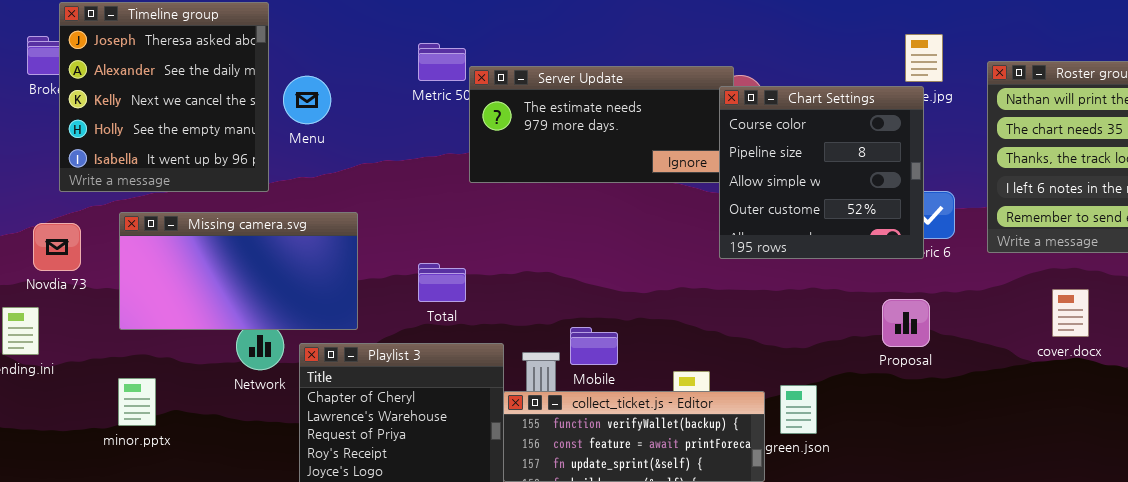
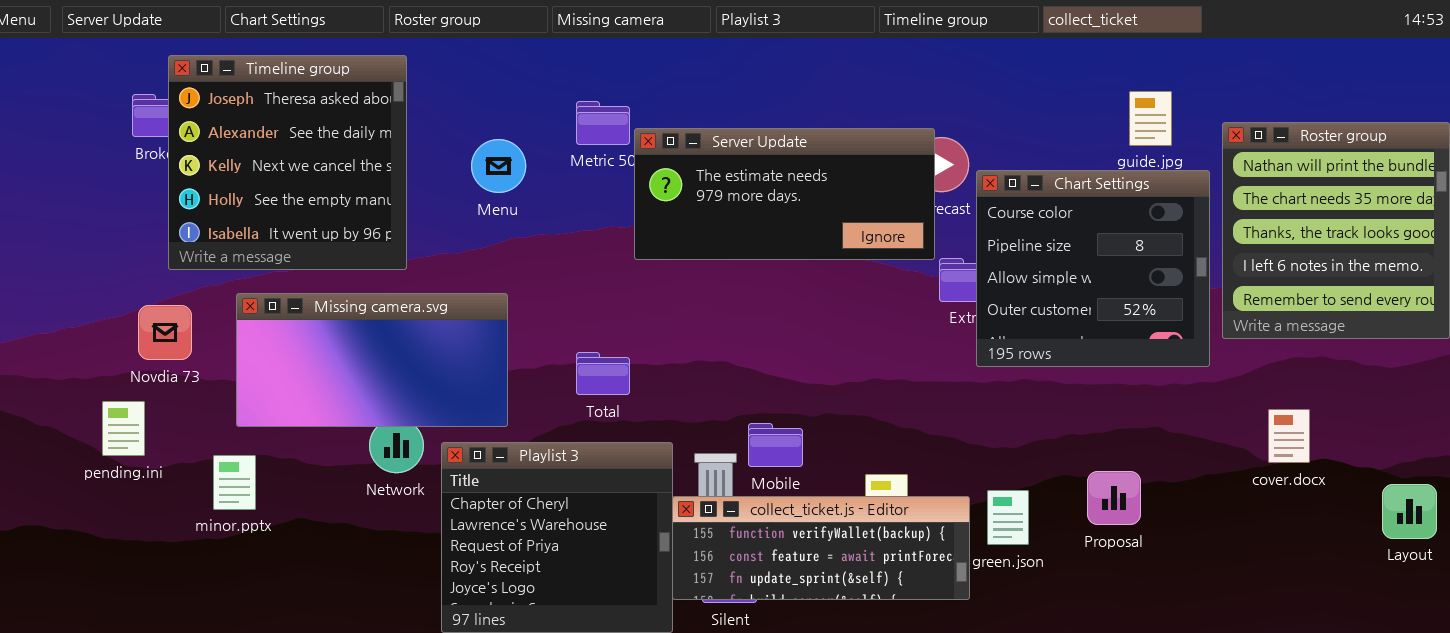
Menu: [283,76,331,124] -> [471,139,526,193], moved
Chart Settings: [719,86,924,259] -> [976,170,1210,367], moved
cover.docx: [1052,289,1089,337] -> [1268,409,1310,463], moved
Proposal: [882,299,930,347] -> [1087,471,1141,525], moved
minor.pptx: [118,378,156,426] -> [213,455,256,510], moved

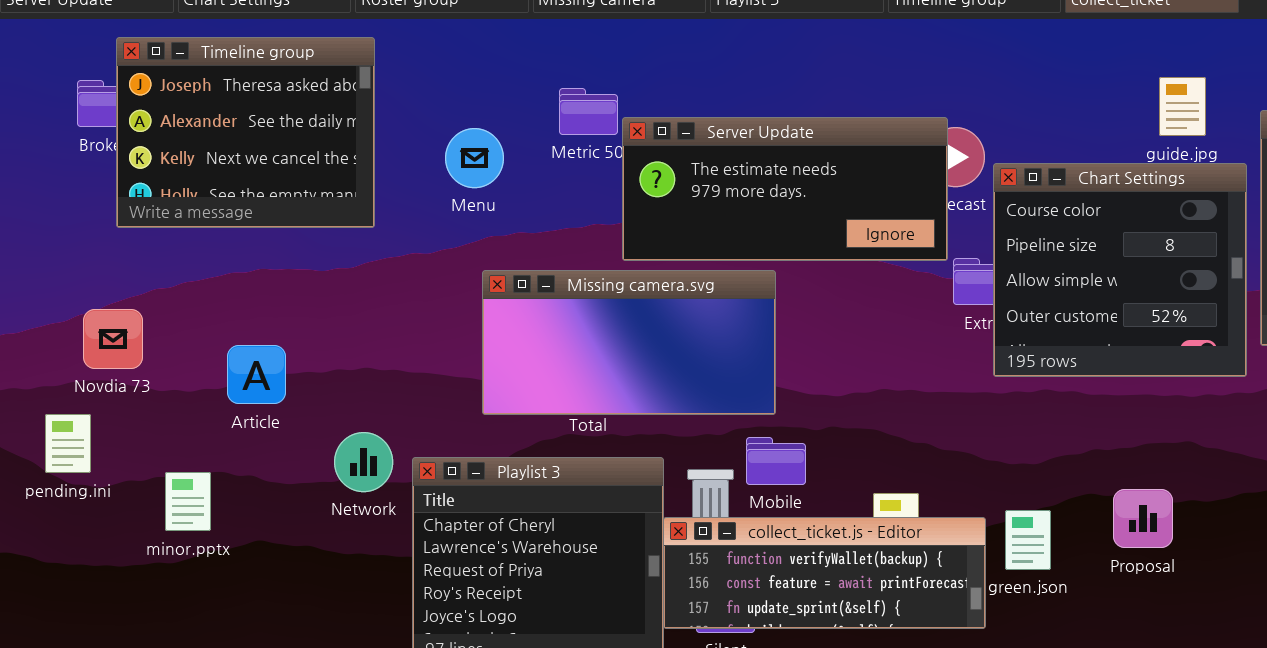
Timeline group: [168,55,407,270] -> [116,37,375,228], resized
Missing camera.svg: [236,293,508,427] -> [482,270,776,415], moved

